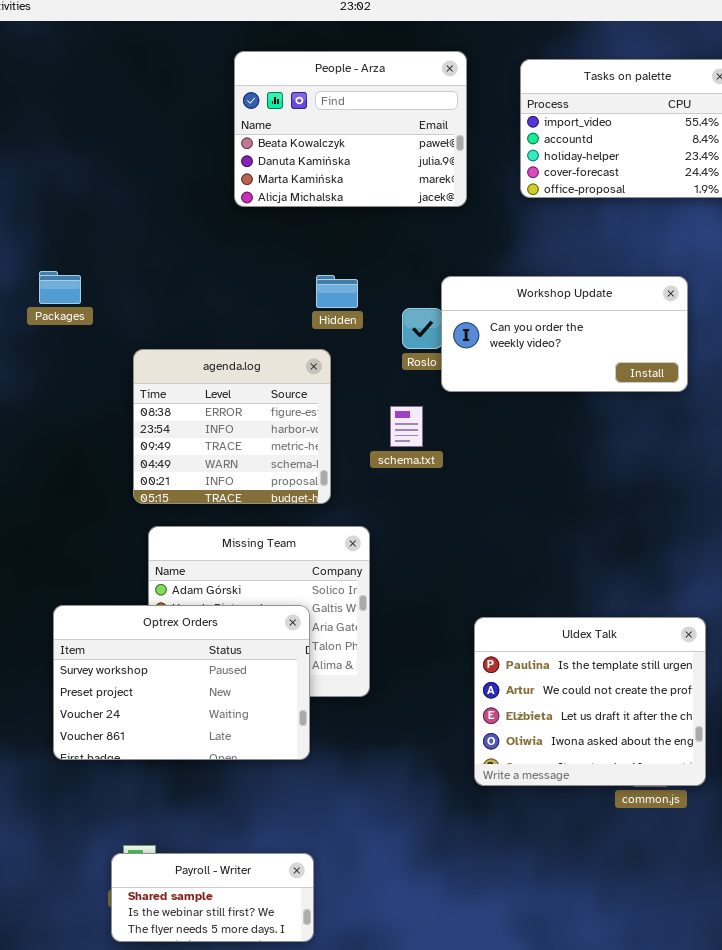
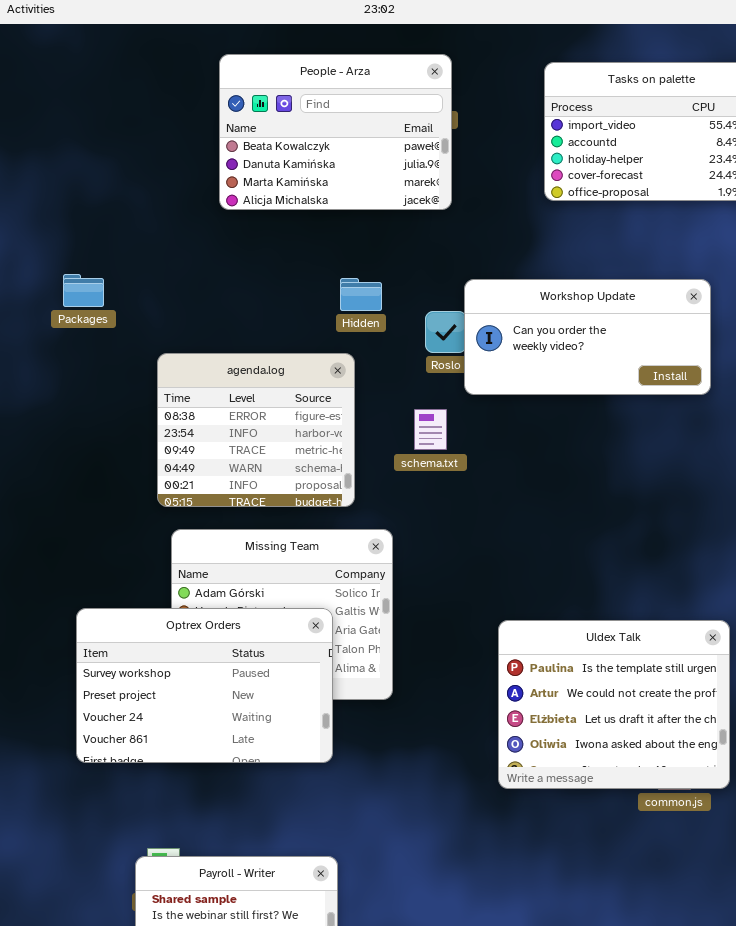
People - Arza: [234,51,467,207] -> [219,54,452,210], moved

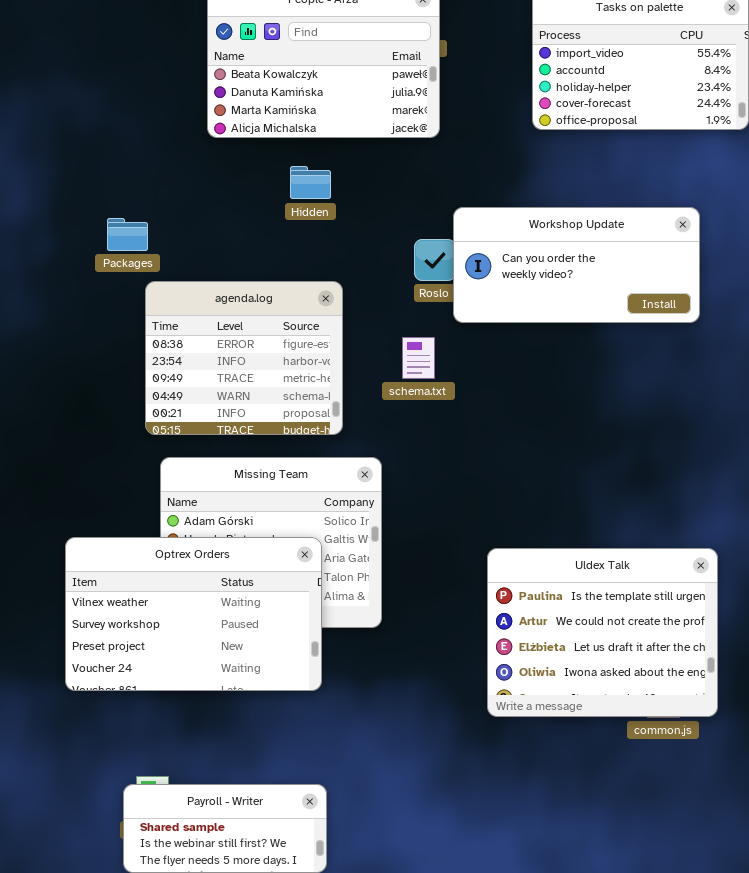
Packages: [63,274,104,307] -> [107,218,148,251], moved
Hidden: [340,278,382,311] -> [290,166,331,199], moved
Optrex Orders: [76,608,333,763] -> [65,537,322,691], scrolled up 1 row

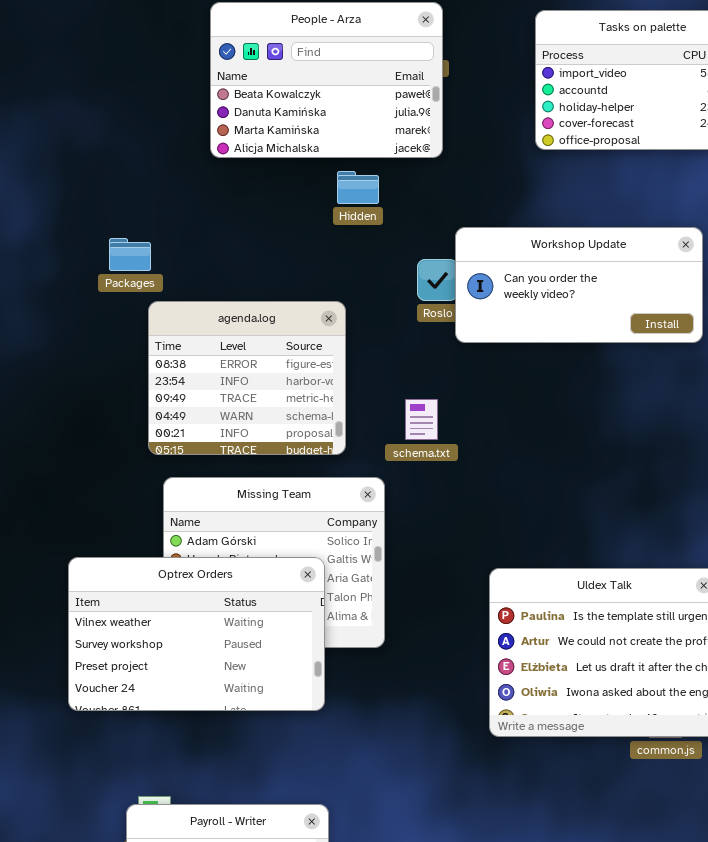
Hidden: [290,166,331,199] -> [337,171,379,204], moved
schema.txt: [402,337,435,379] -> [405,399,438,440], moved

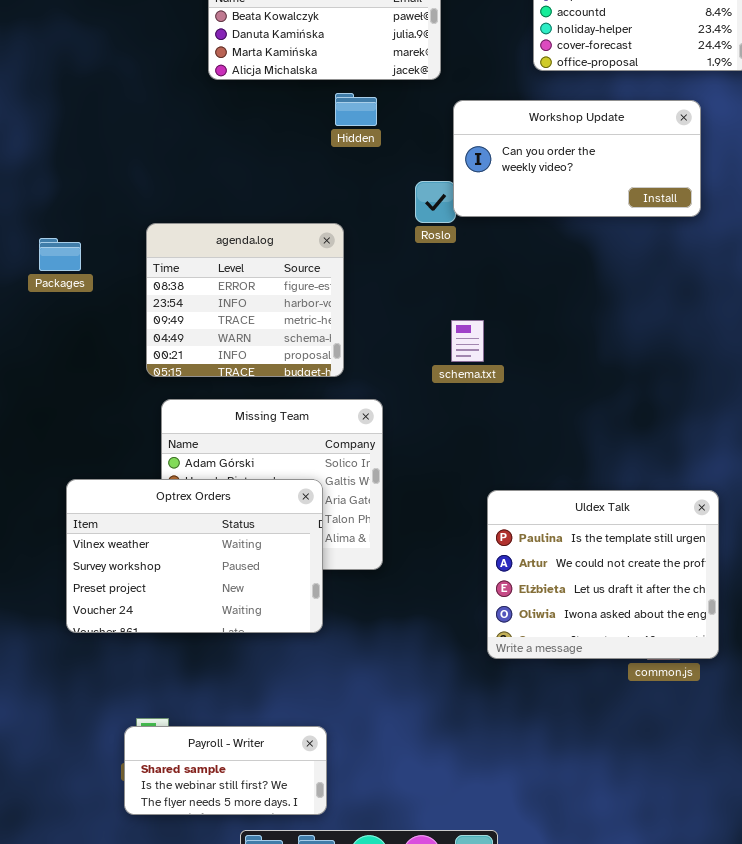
Workshop Update: [455,227,703,343] -> [453,100,701,217], moved
Packages: [109,238,151,271] -> [39,238,81,271], moved
schema.txt: [405,399,438,440] -> [451,320,484,362], moved

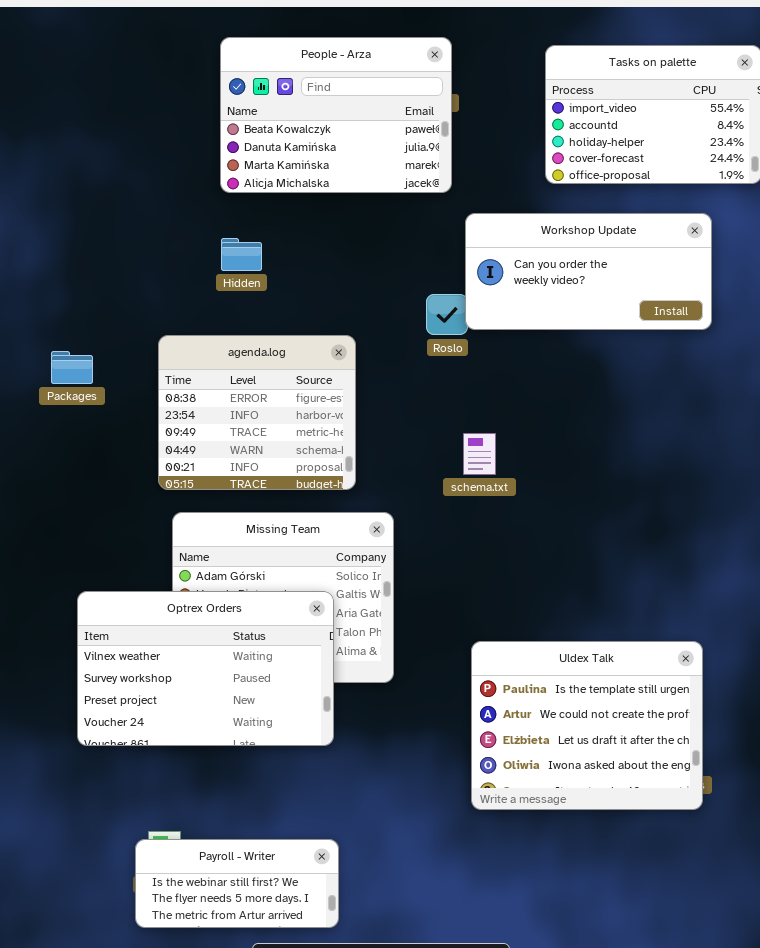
Hidden: [335,93,377,126] -> [221,238,262,271], moved
Uldex Talk: [487,490,719,659] -> [471,641,703,810], moved
Payroll - Writer: [124,726,327,815] -> [135,839,339,928], scrolled down 1 row

